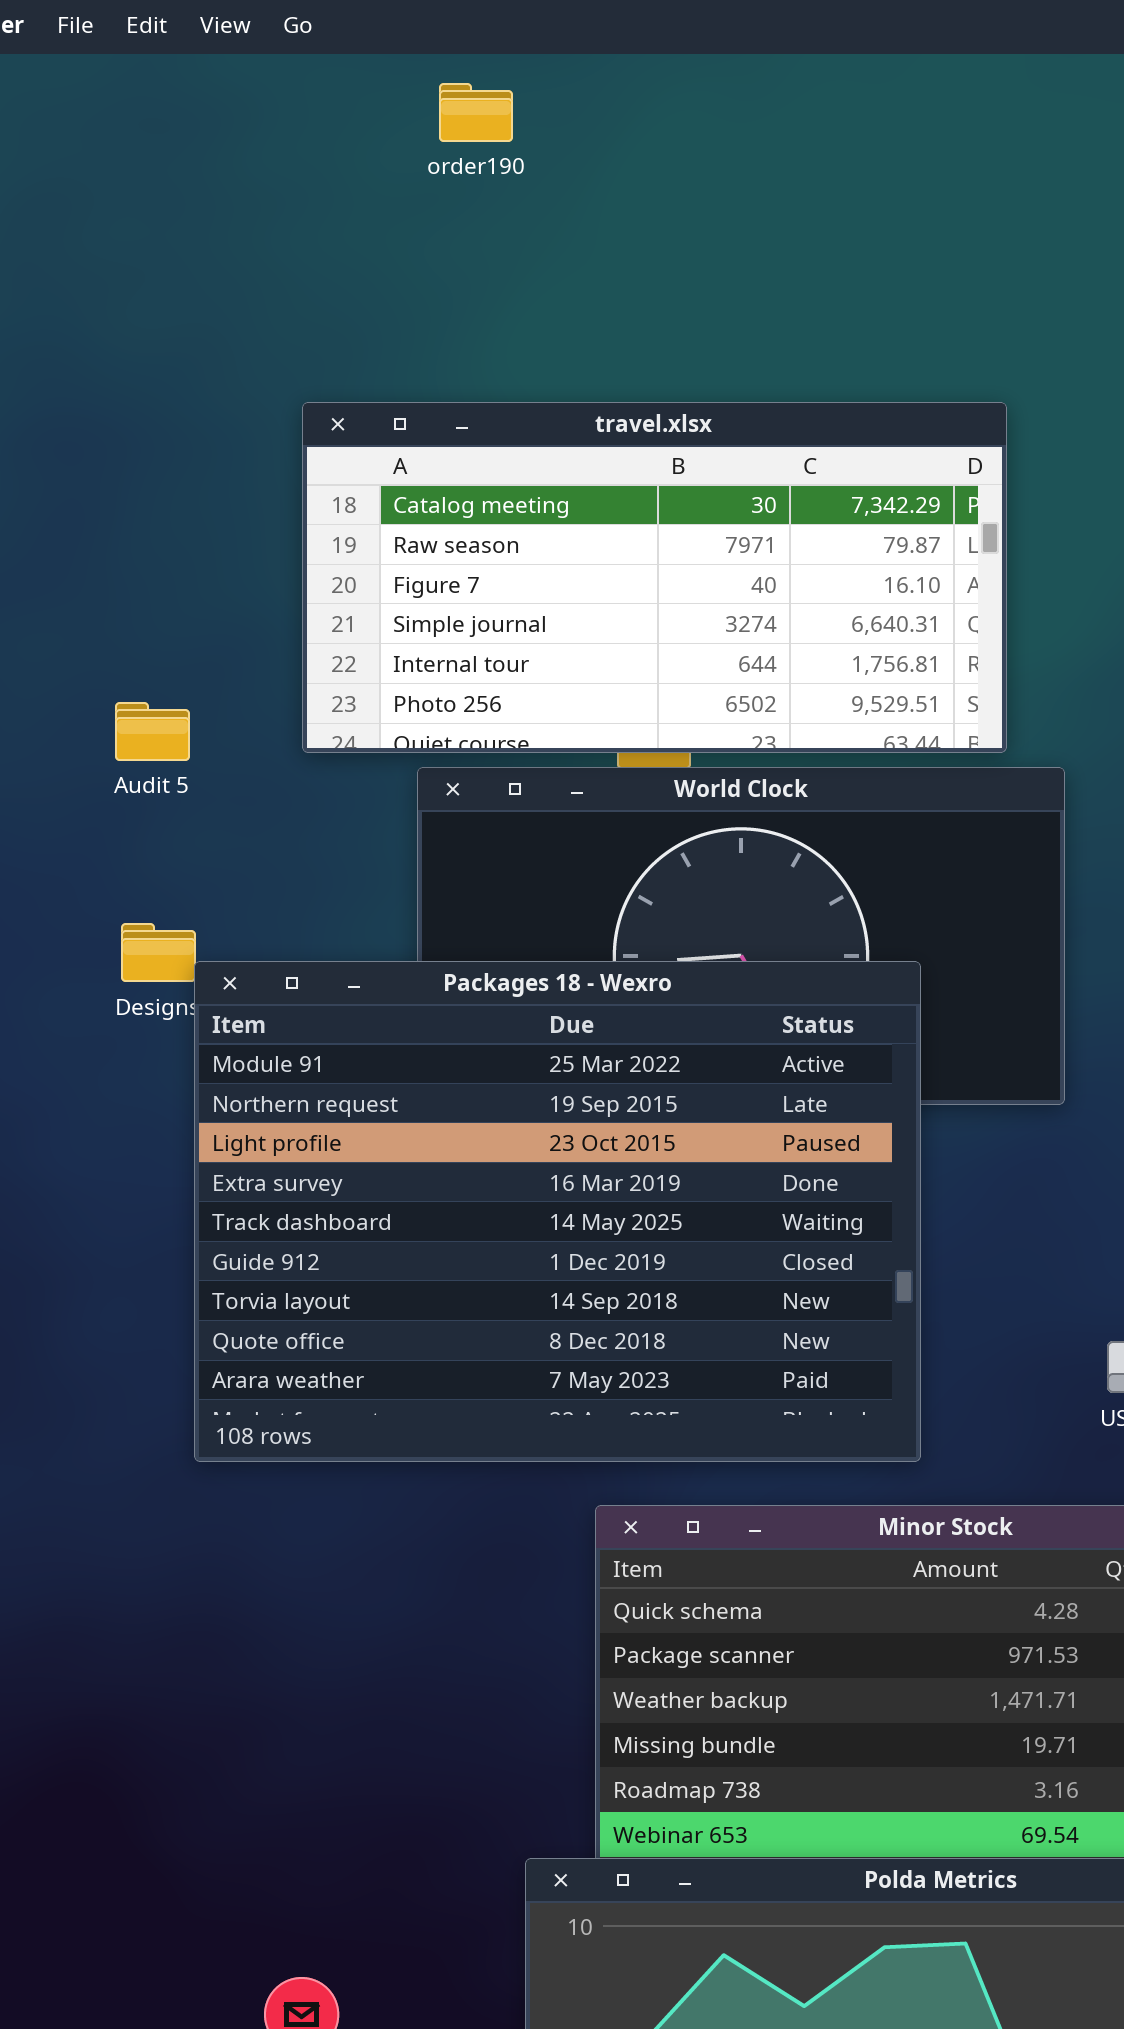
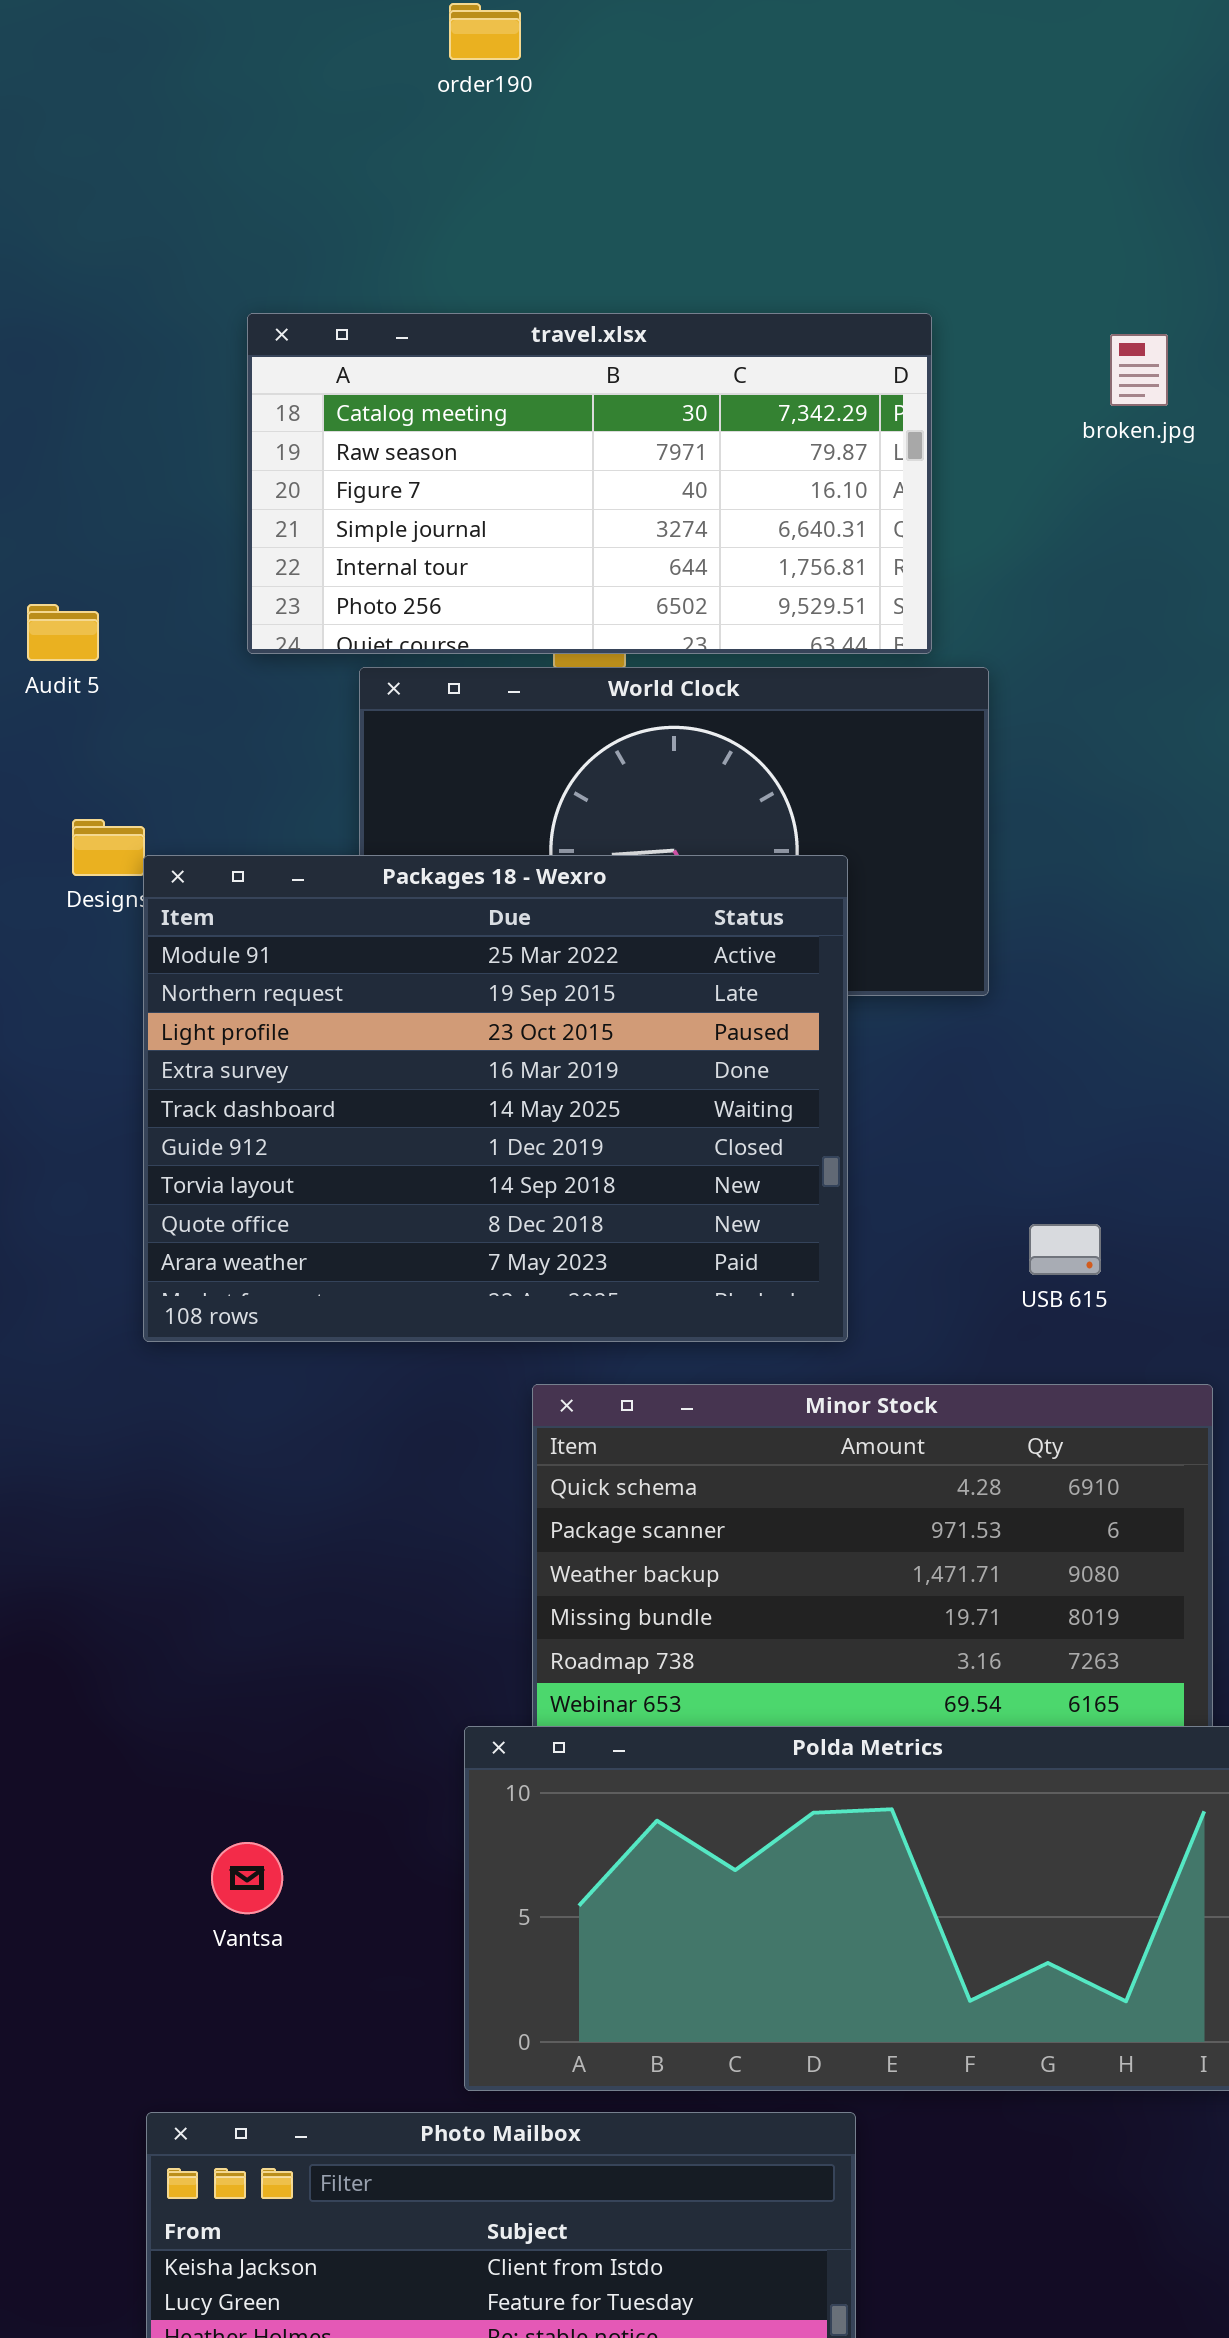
order190: [439,83,513,142] -> [449,3,521,60], moved
Audit 5: [115,702,190,761] -> [27,604,99,661], moved

